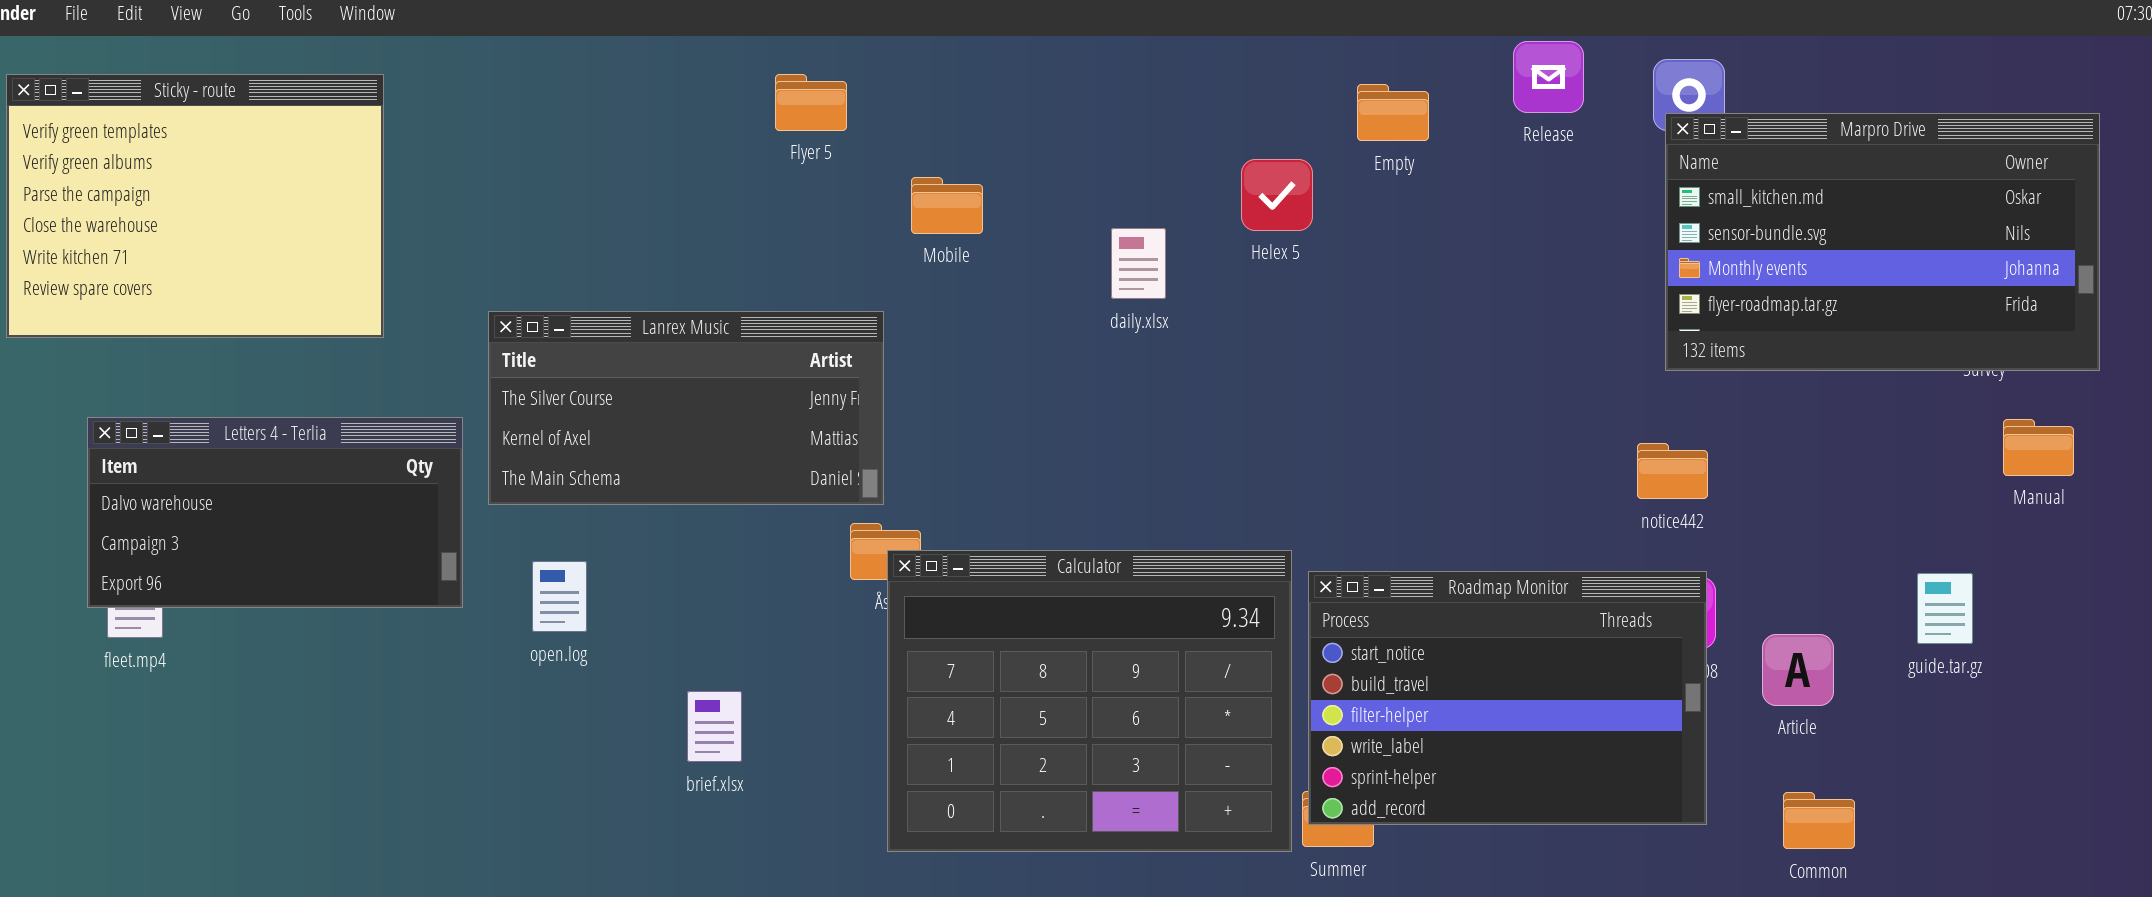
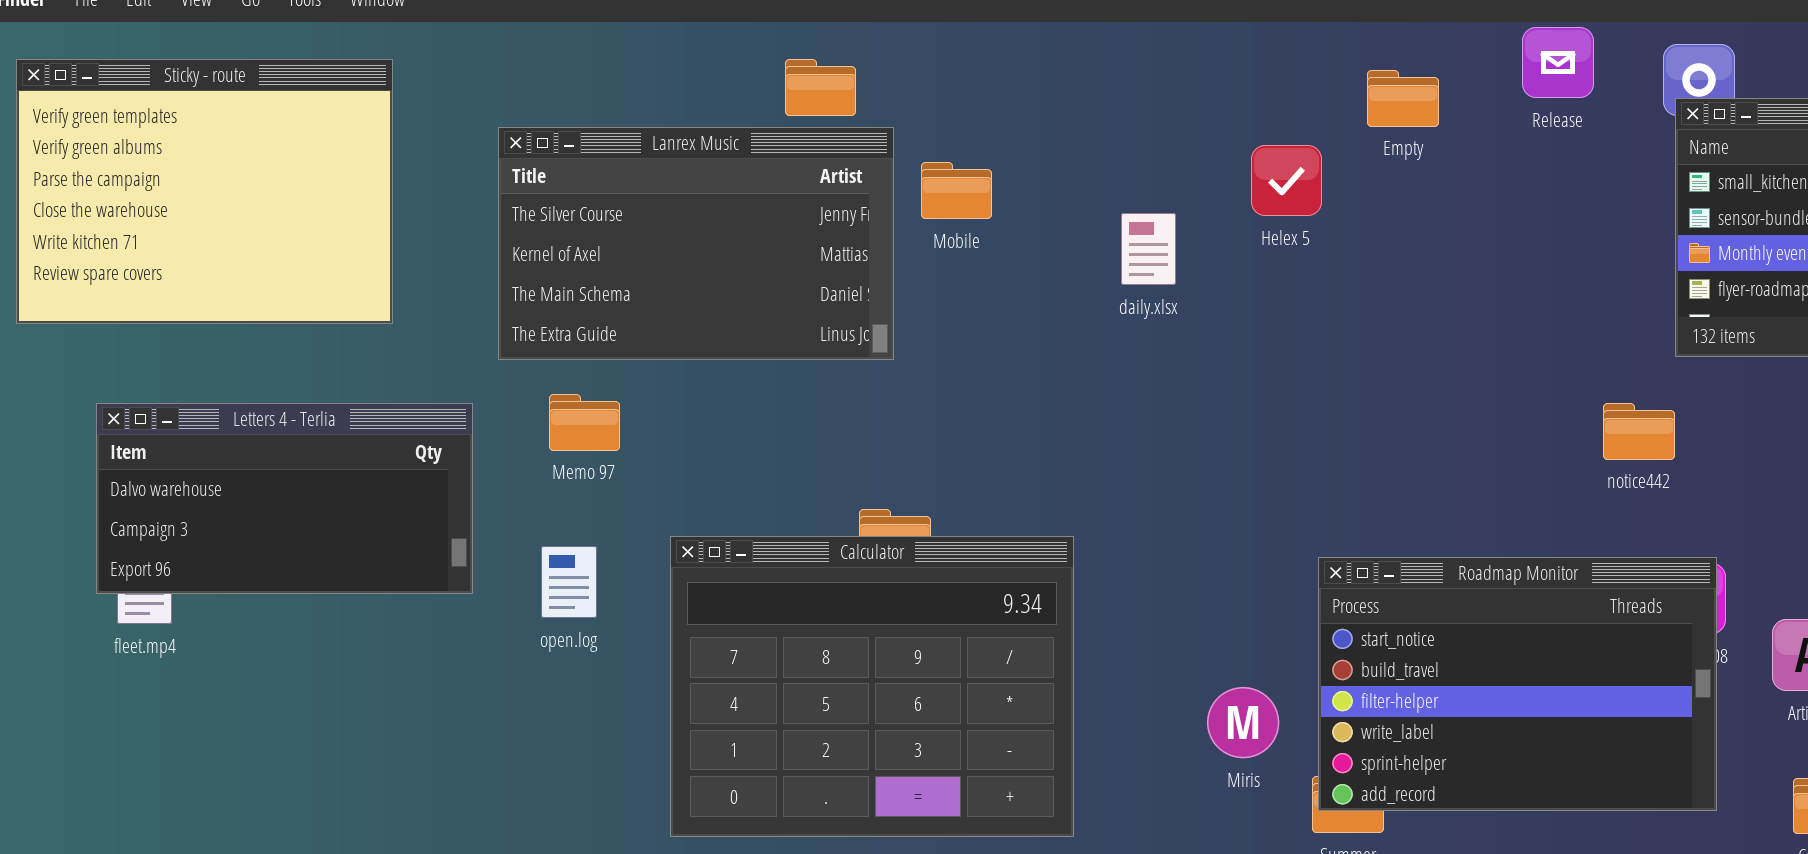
Lanrex Music: [488,311,884,505] -> [498,127,894,360], moved, resized
notice442: [1637,443,1708,499] -> [1603,403,1675,460], moved
Calculator: [887,550,1292,852] -> [670,536,1074,837], moved

